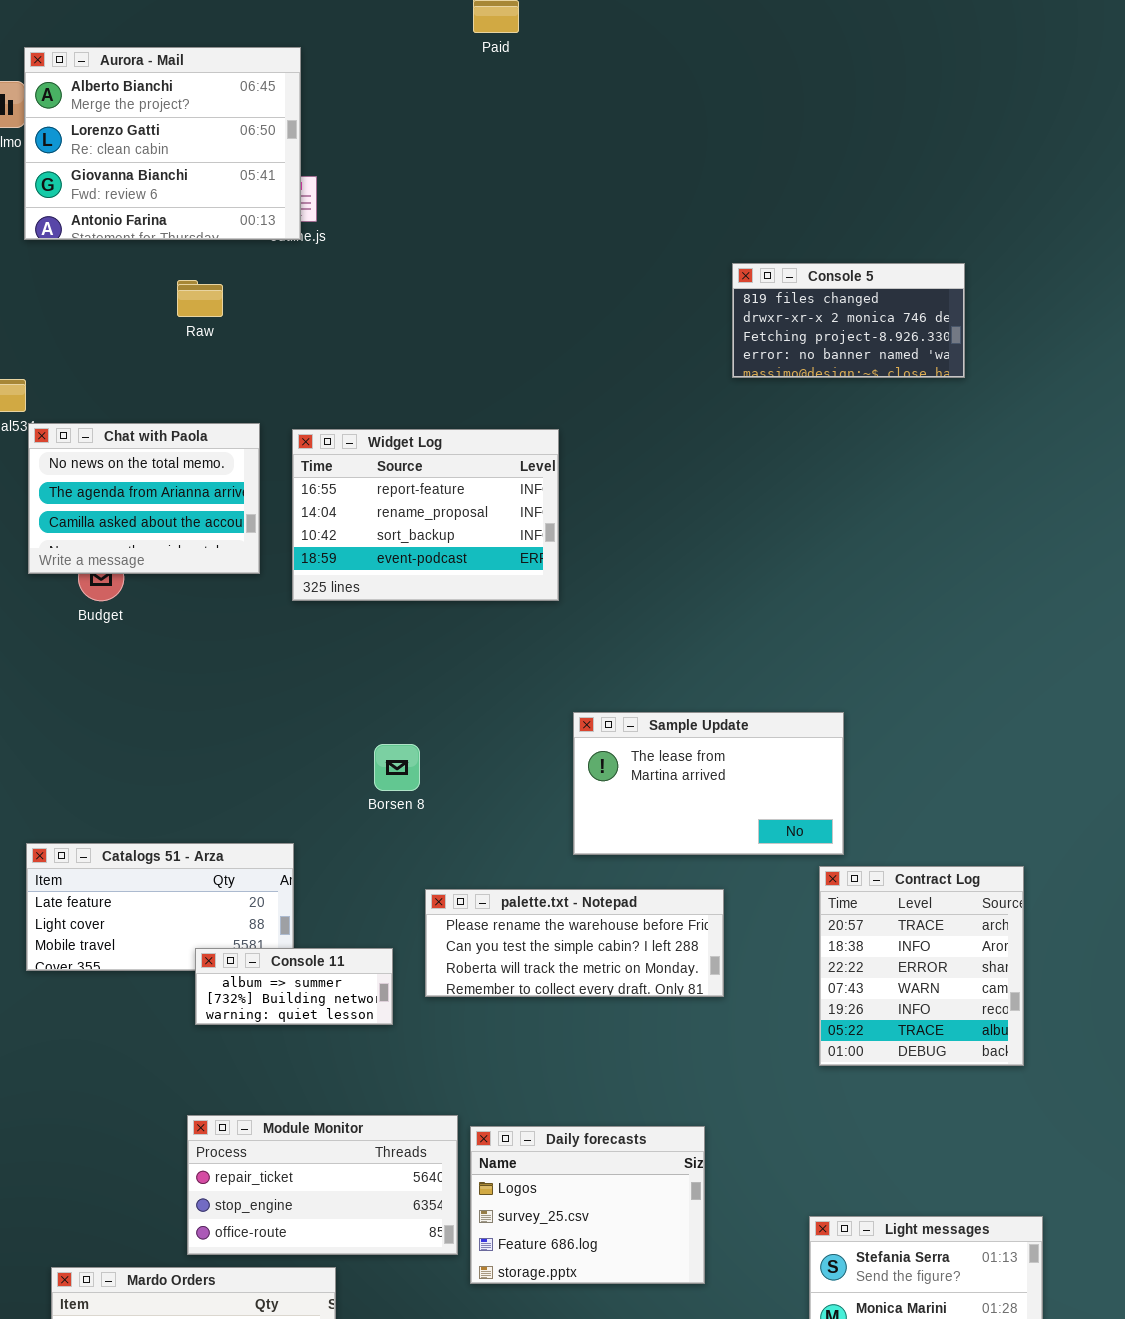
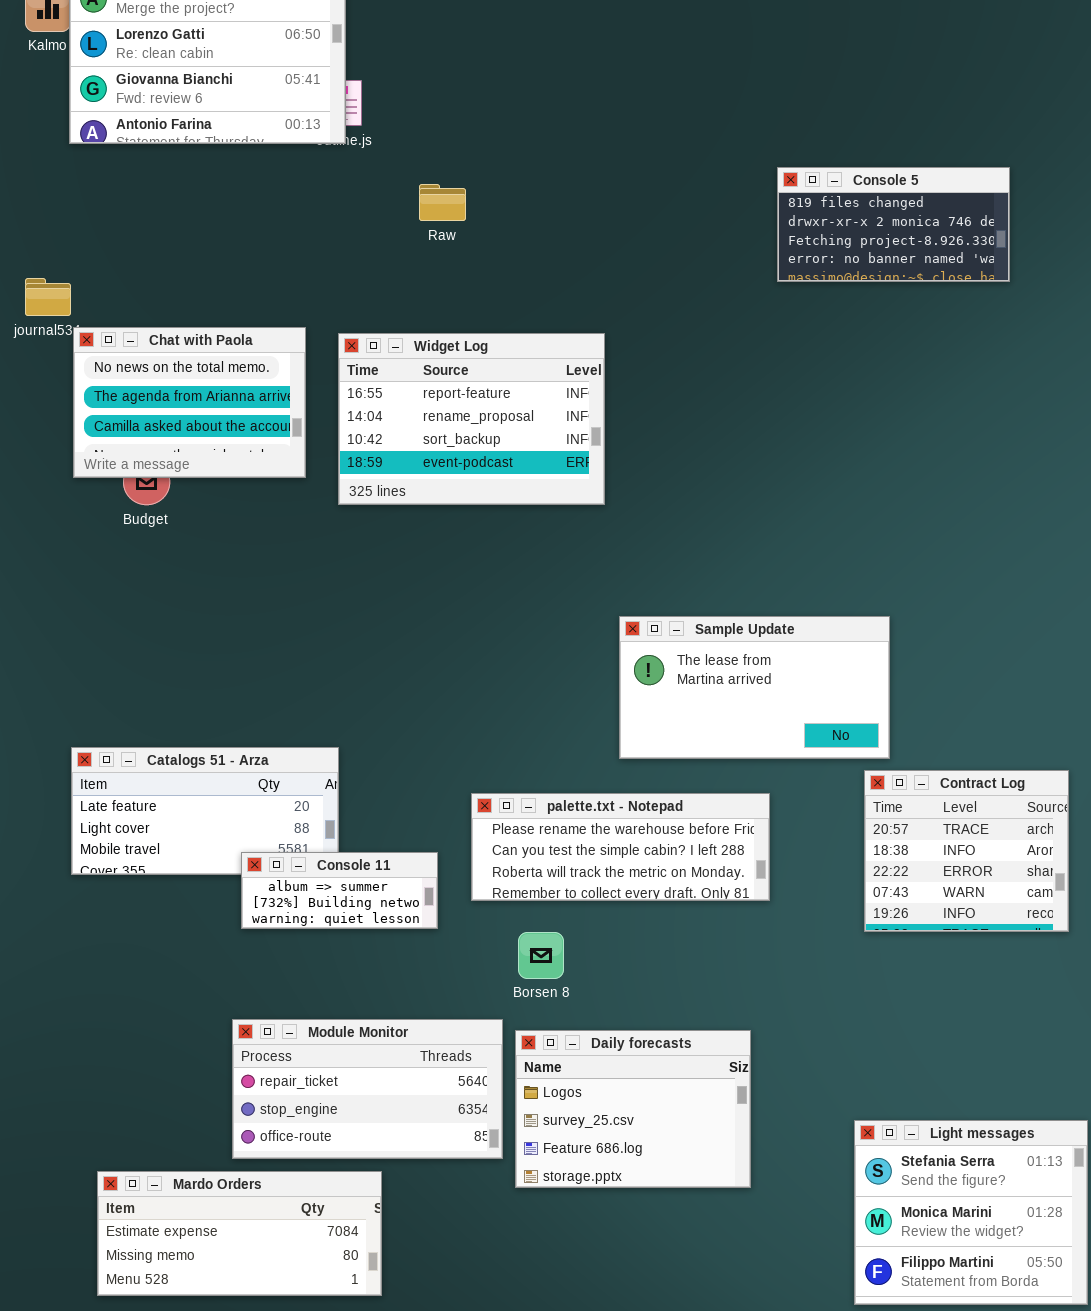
Raw: [177,280,223,317] -> [419,184,466,221], moved
Borsen 8: [374,744,420,791] -> [518,932,564,979], moved
Contract Log: [819,866,1024,1066] -> [864,770,1069,932], resized

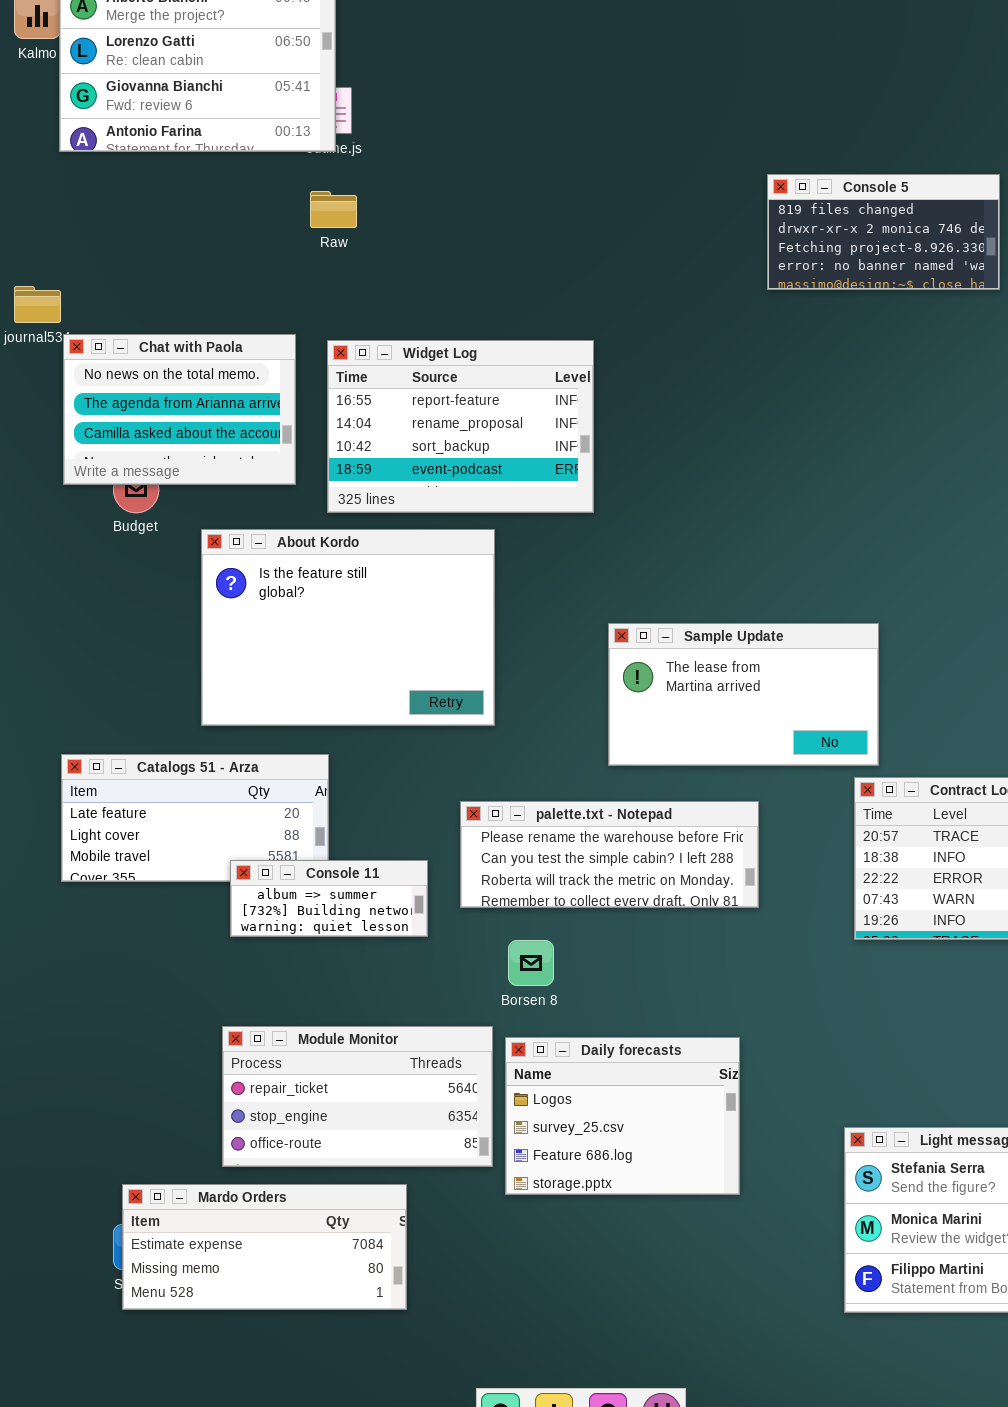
Raw: [419,184,466,221] -> [310,191,357,228], moved
About Kordo: none -> [201,529,495,726], opened
Mardo Orders: [97,1171,382,1296] -> [122,1184,407,1310], moved

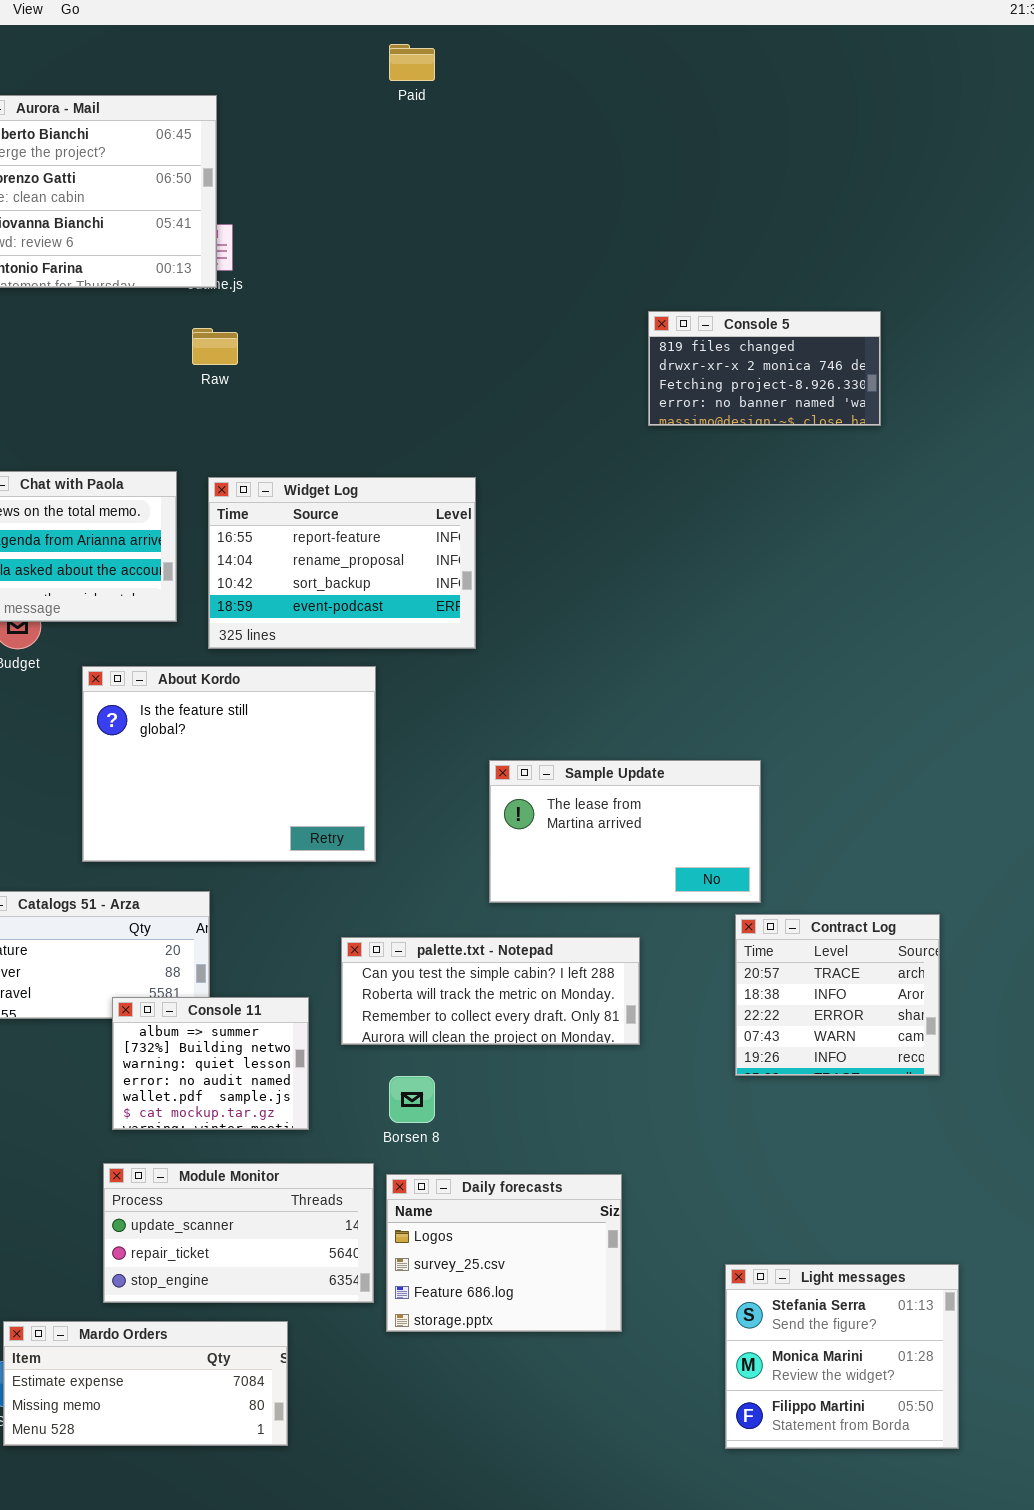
palette.txt - Notepad: [460,801,759,908] -> [341,937,640,1045], scrolled down 1 row
Console 11: [230,860,428,937] -> [112,997,309,1130], resized
Module Monitor: [222,1026,493,1167] -> [103,1163,374,1303], scrolled up 1 row

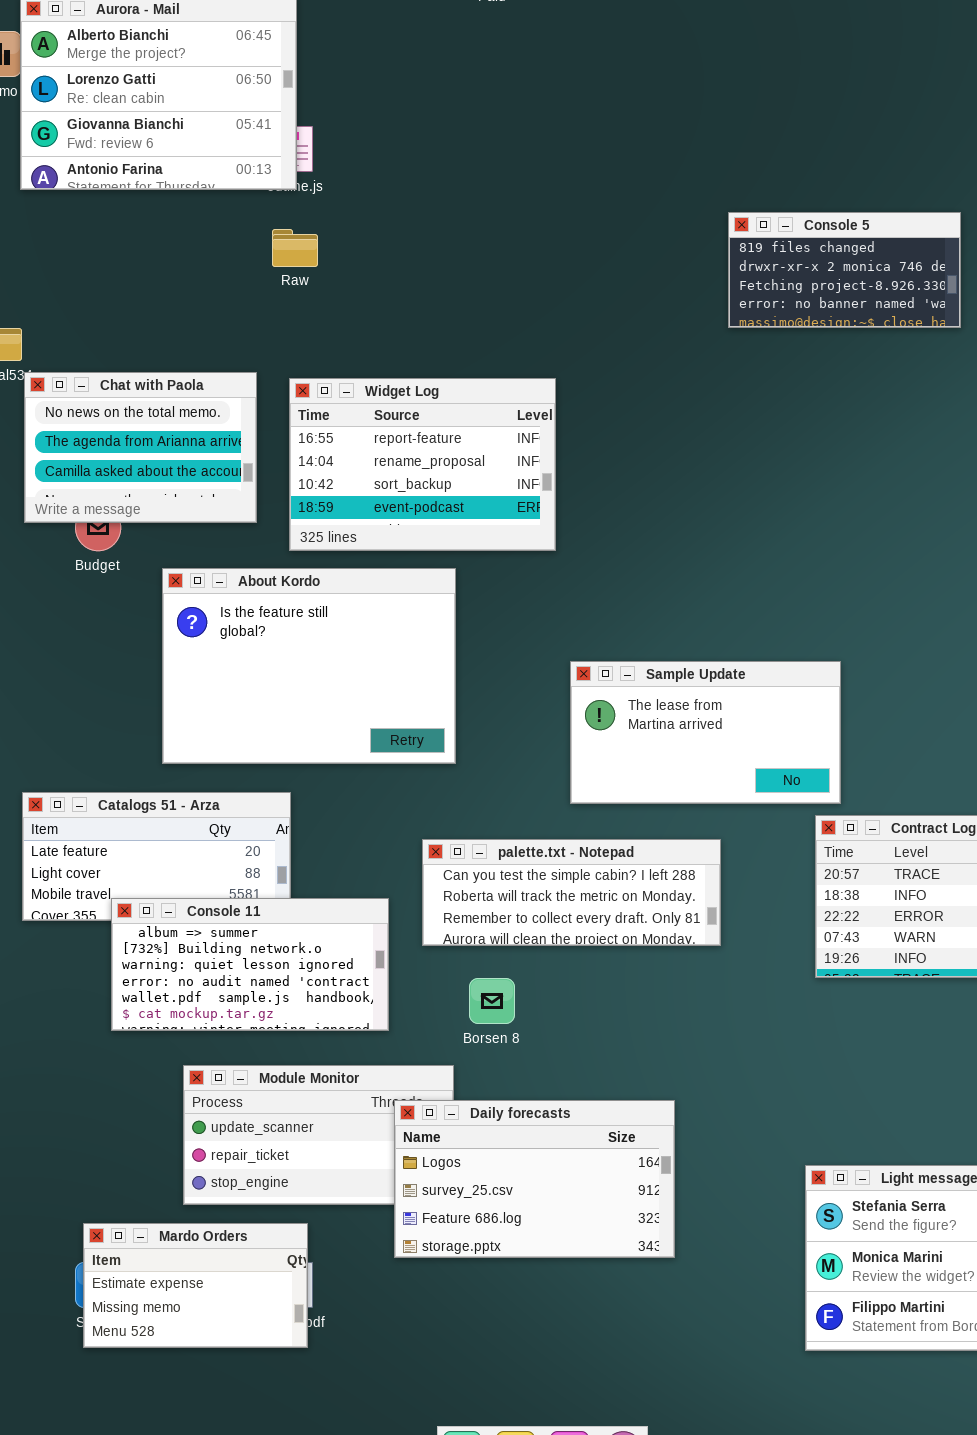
Console 11: [112,997,309,1130] -> [111,898,389,1031], resized
Daily forecasts: [386,1174,622,1332] -> [394,1100,675,1258], moved, resized
Mardo Orders: [3,1321,288,1446] -> [83,1223,308,1348], resized

